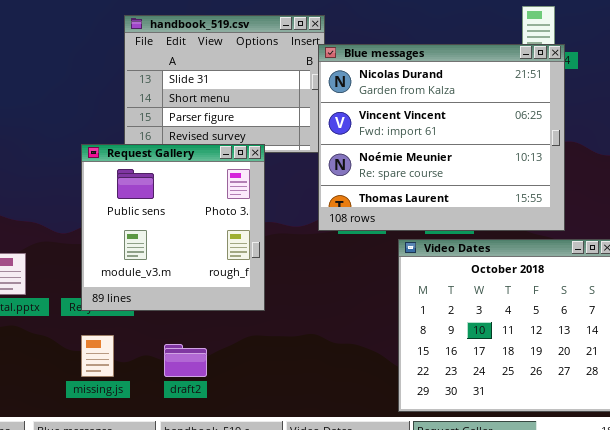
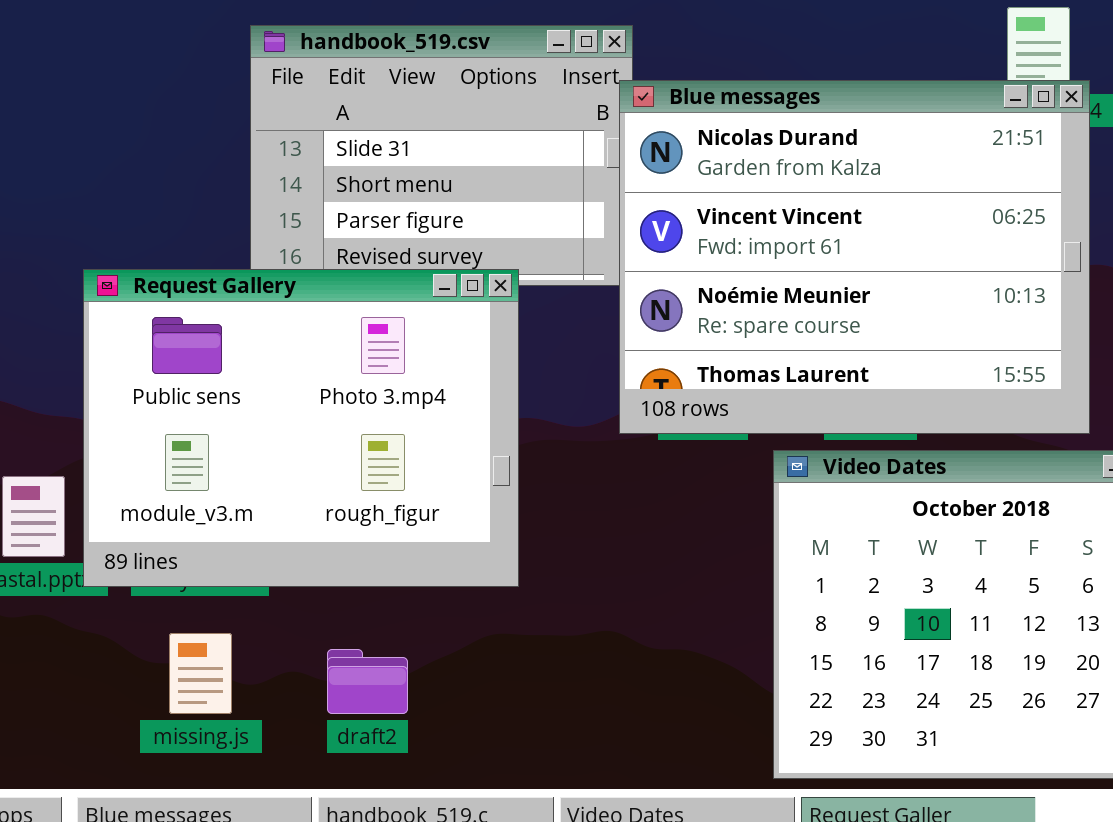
Request Gallery: [81,144,265,311] -> [83,269,519,587], resized

